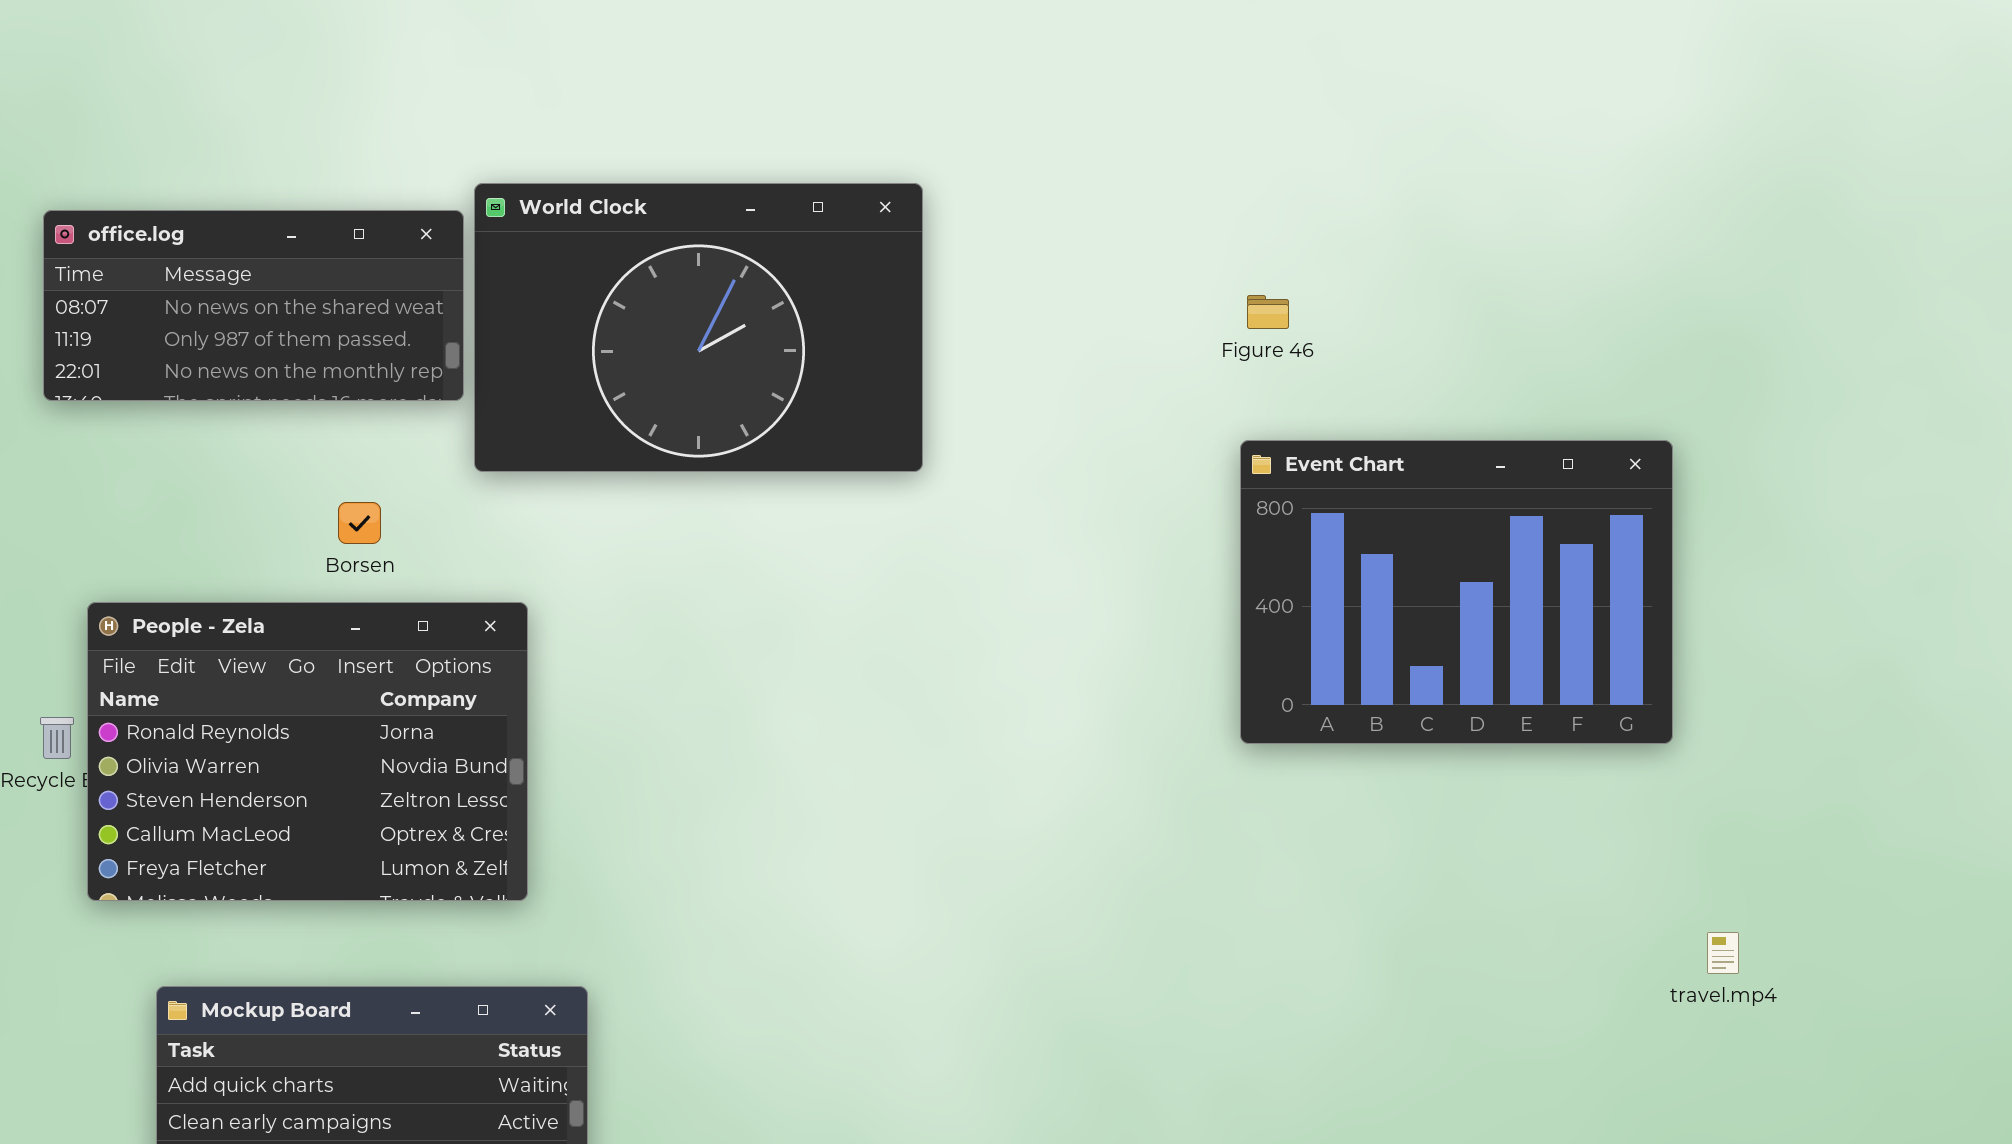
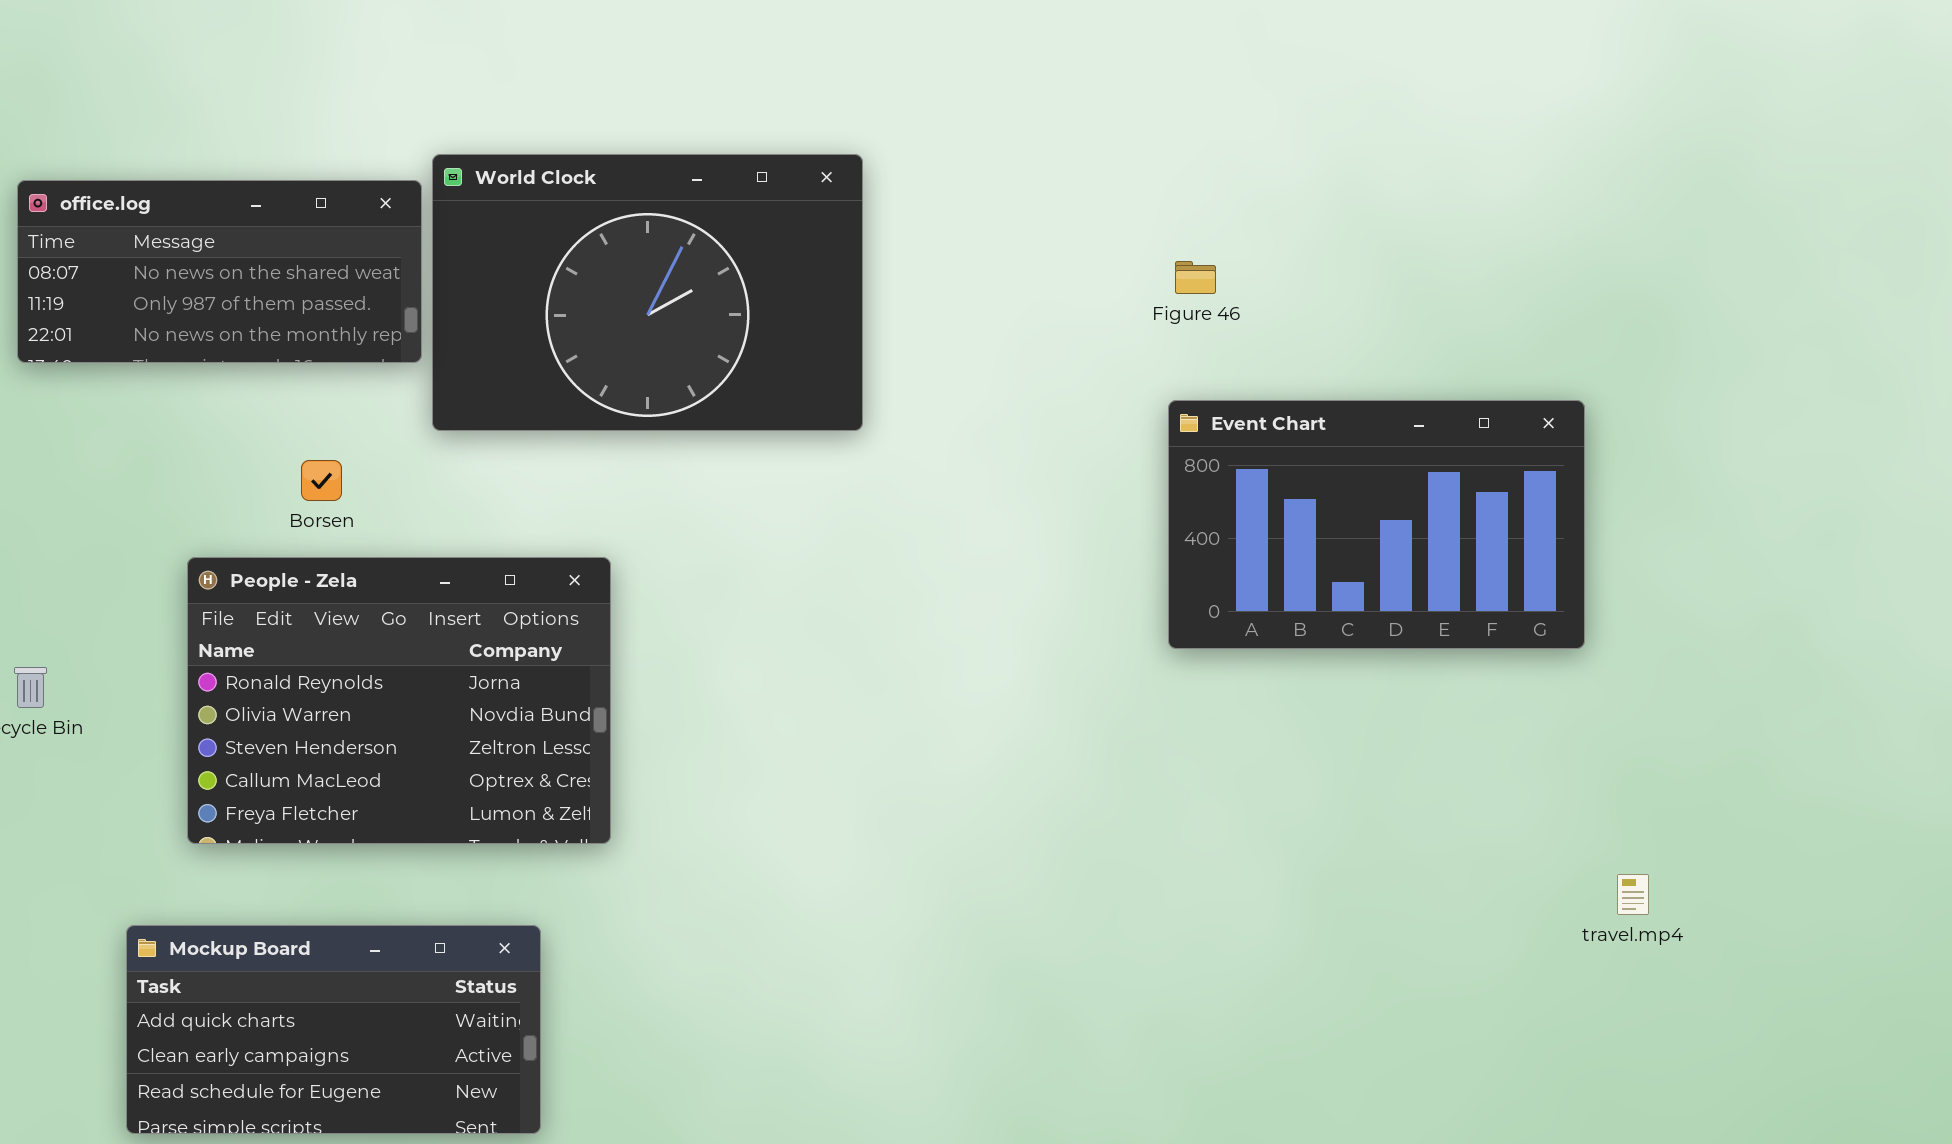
Event Chart: [1240,440,1673,744] -> [1168,400,1585,649], resized
People - Zela: [87,602,528,901] -> [187,557,611,844], moved

